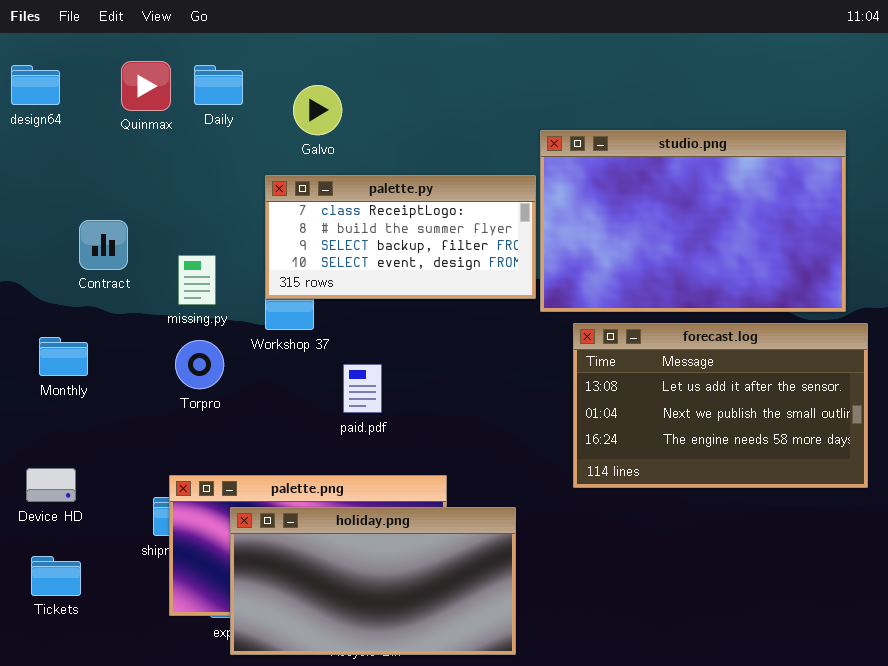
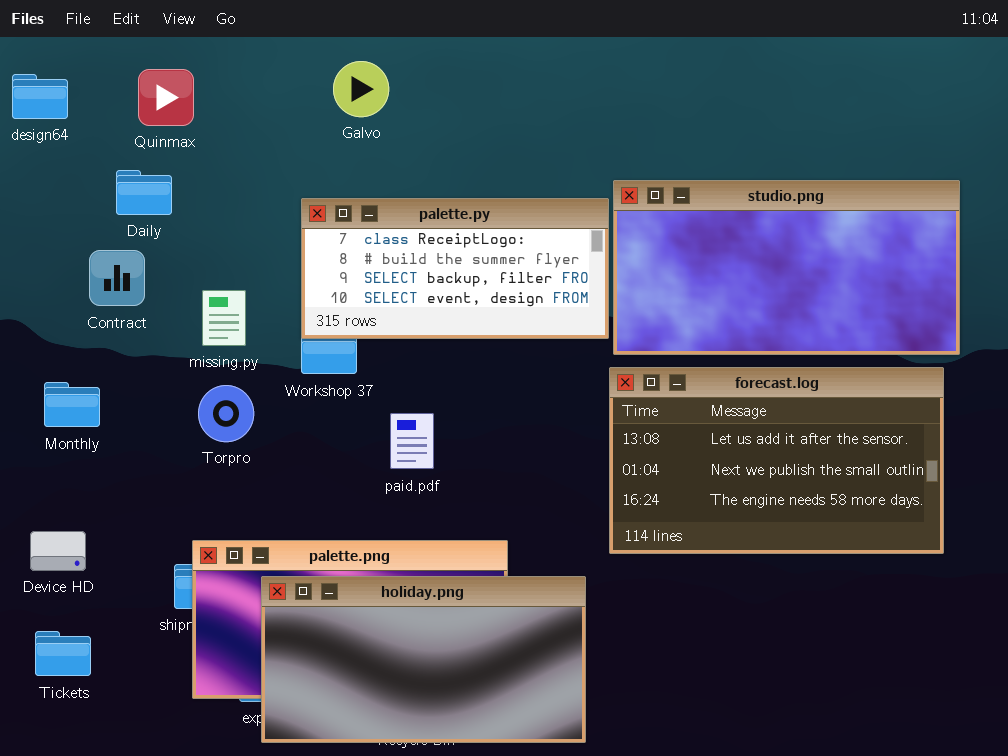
Daily: [194,65,243,105] -> [116,170,172,215], moved
Galvo: [293,85,342,135] -> [333,61,389,117], moved
studio.png: [540,130,846,312] -> [613,180,960,355], resized
forecast.log: [573,323,868,488] -> [609,367,944,554], moved

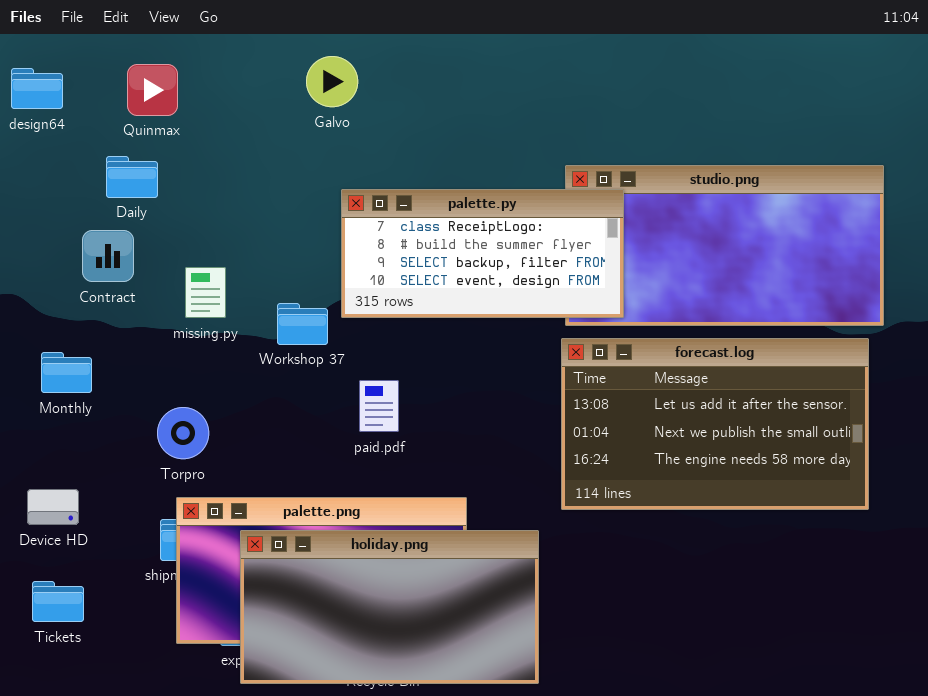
palette.py: [301,198,609,339] -> [341,189,624,318], moved
Torpro: [198,385,254,442] -> [157,407,209,459], moved

